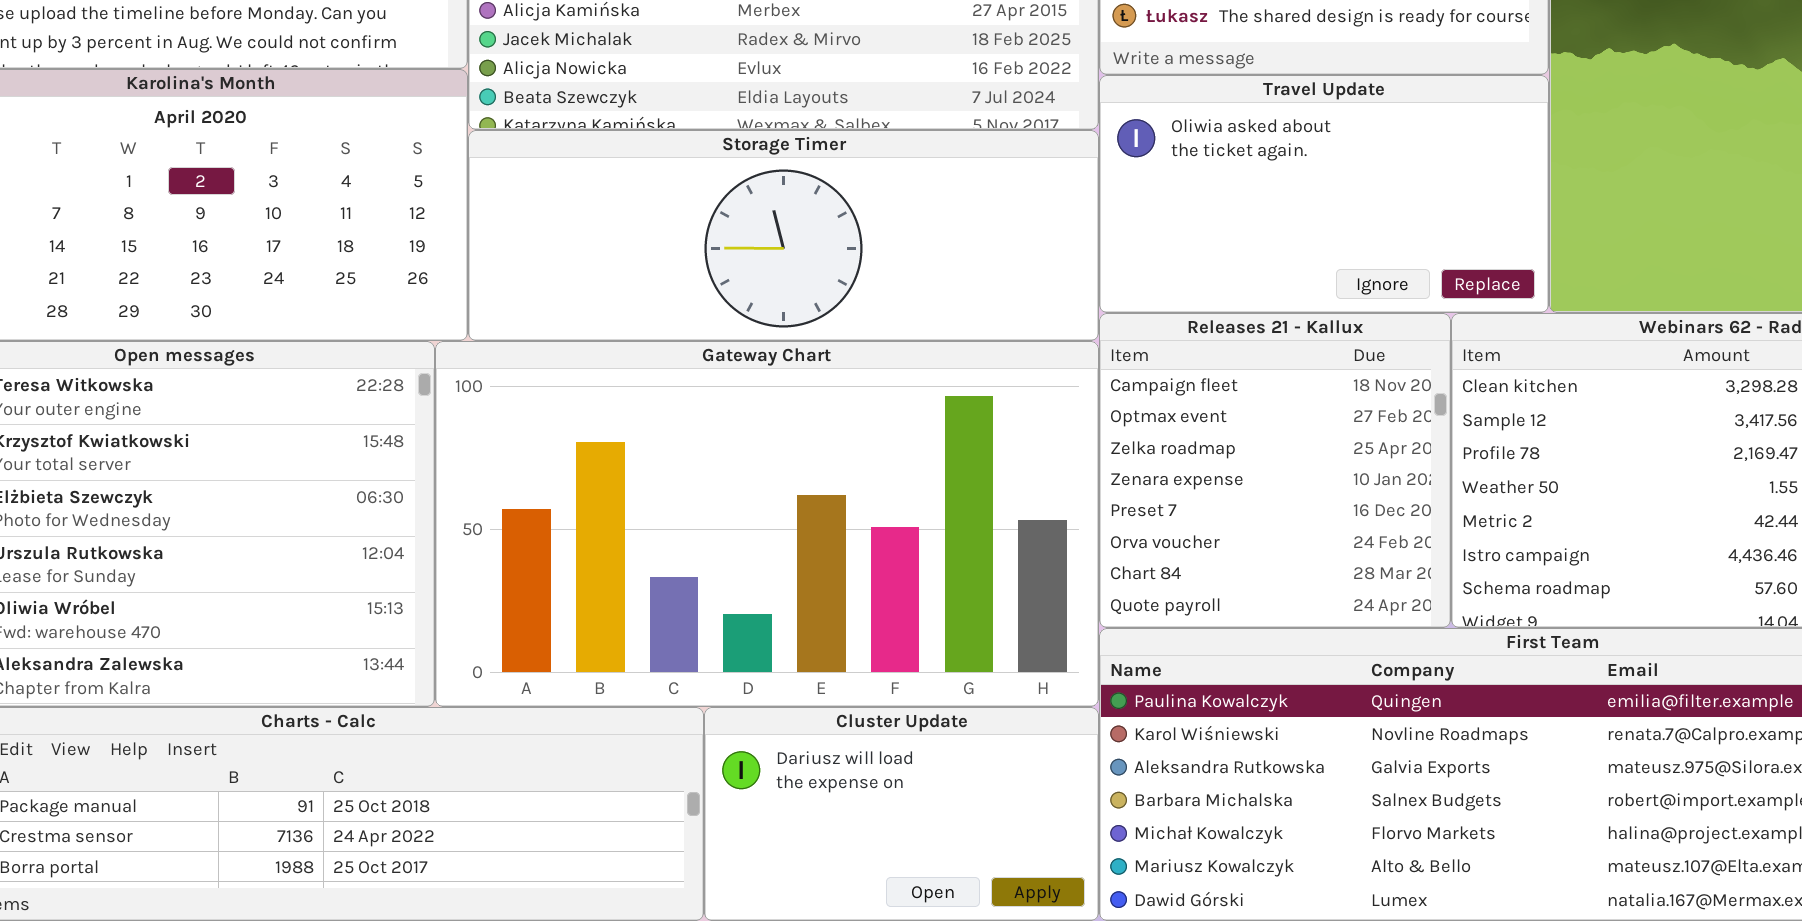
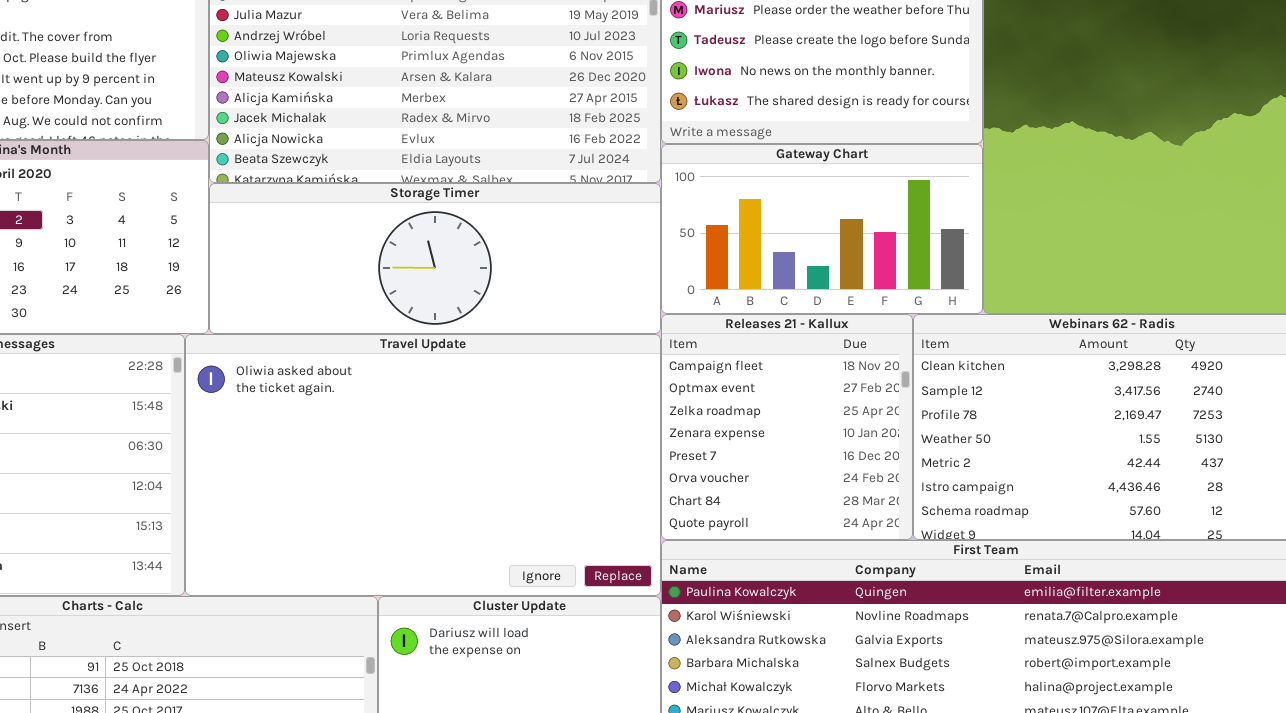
Travel Update: [1099,75,1549,313] -> [185,334,661,596], moved, resized
Gateway Chart: [435,341,1099,707] -> [661,144,983,314], moved, resized

